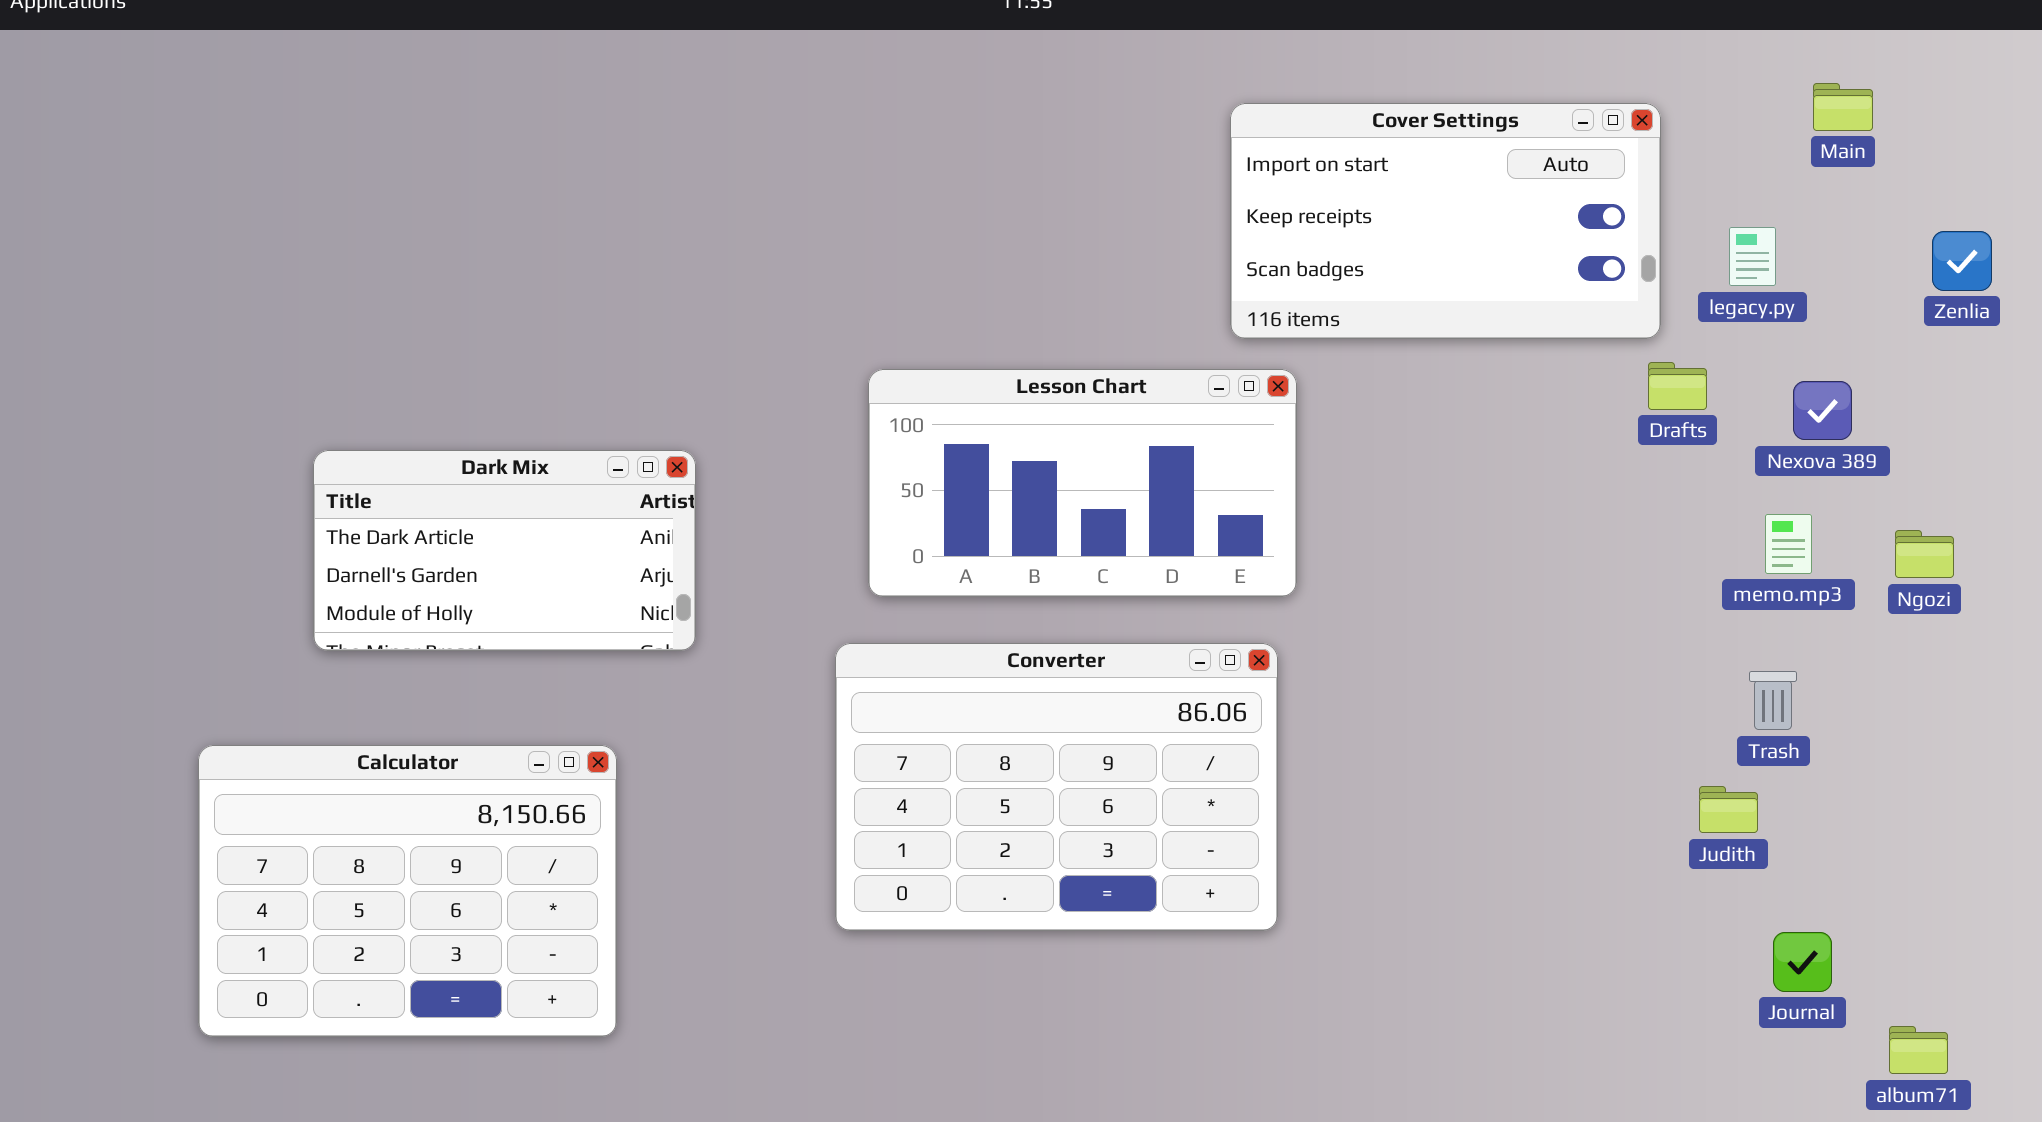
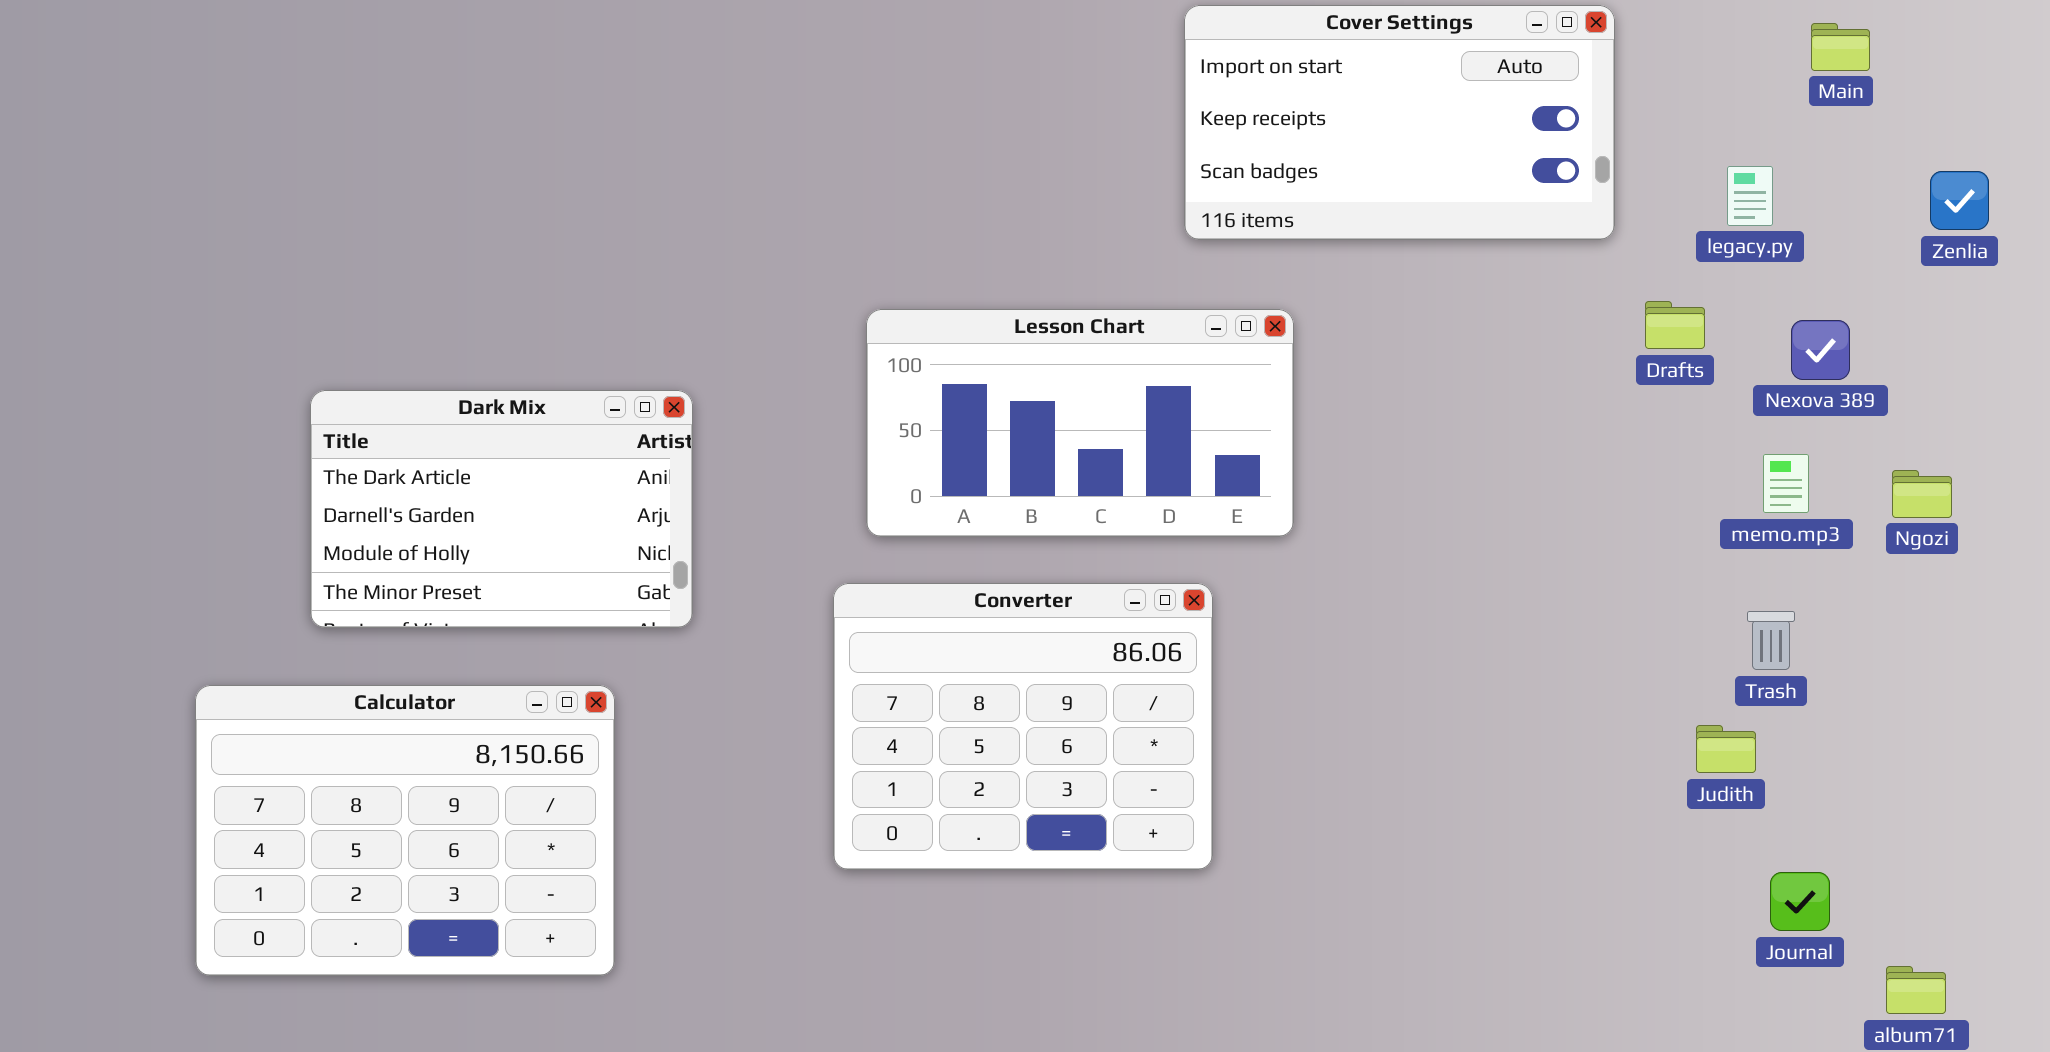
Cover Settings: [1230,103,1661,339] -> [1184,5,1615,240], moved
Dark Mix: [313,450,696,651] -> [310,390,693,628], resized
Converter: [835,643,1278,931] -> [833,583,1213,870], resized

